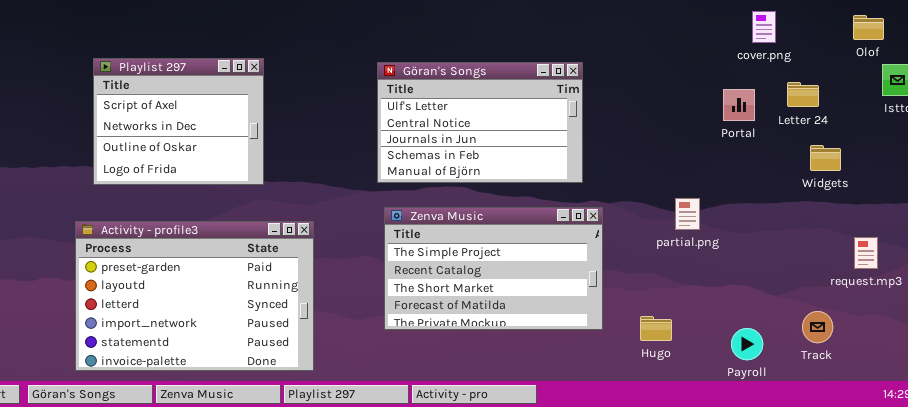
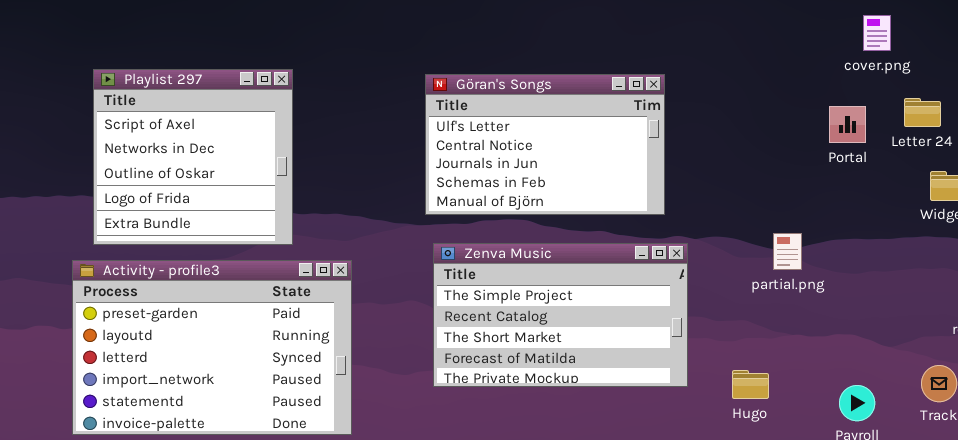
Playlist 297: [93,58,264,185] -> [93,69,293,245], resized

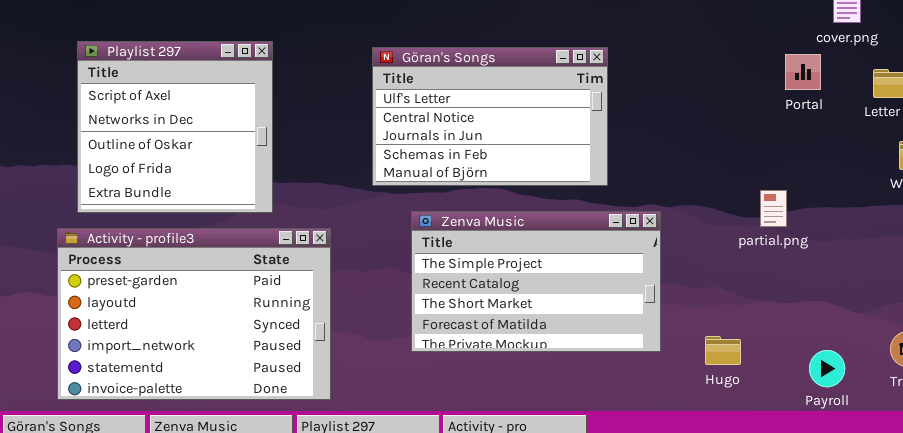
Göran's Songs: [425,74,665,215] -> [372,47,608,186], moved
Portal: [829,106,866,143] -> [785,54,821,90], moved
partial.png: [773,233,802,270] -> [760,190,787,227], moved

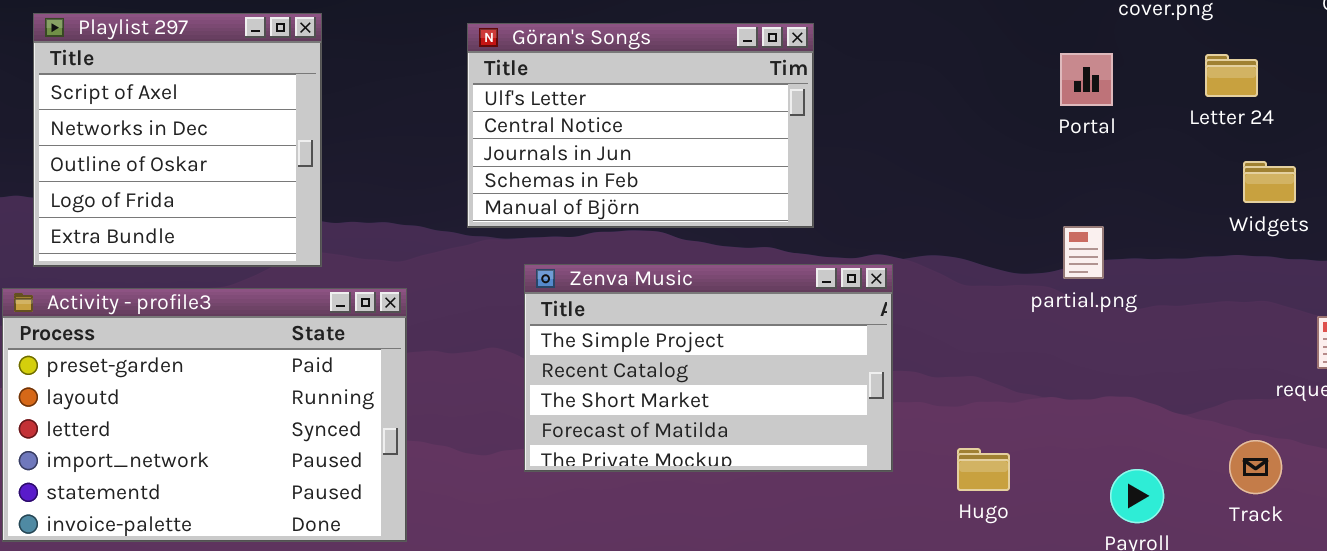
Portal: [785,54,821,90] -> [1060,53,1113,106], moved
partial.png: [760,190,787,227] -> [1063,226,1104,279], moved

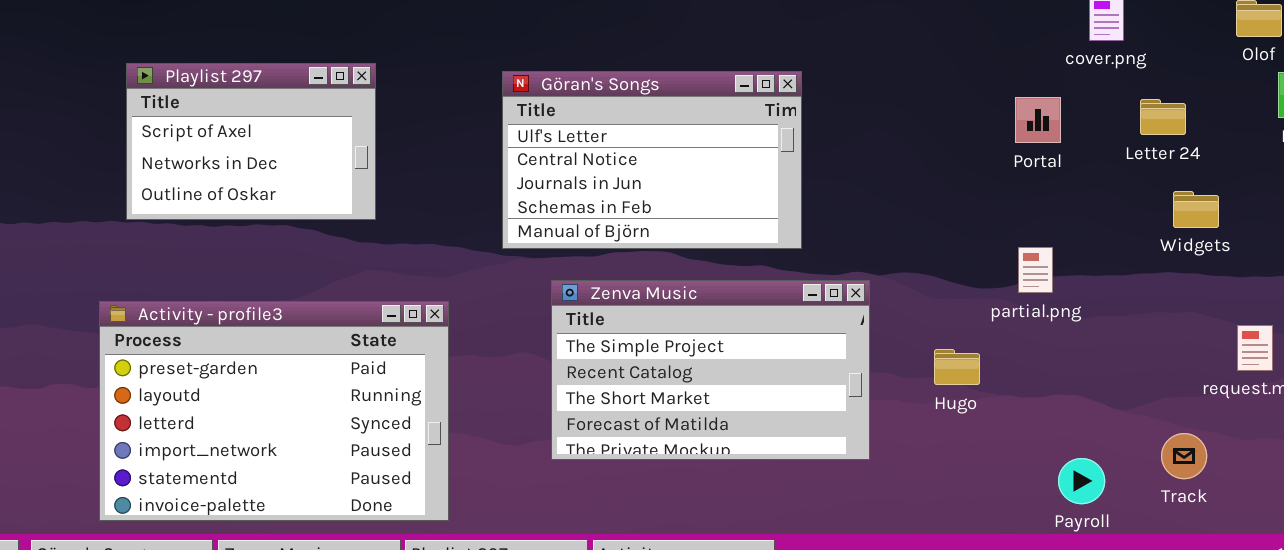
Playlist 297: [33,13,322,267] -> [126,63,376,220], resized
Hugo: [957,448,1010,491] -> [934,349,980,385], moved

